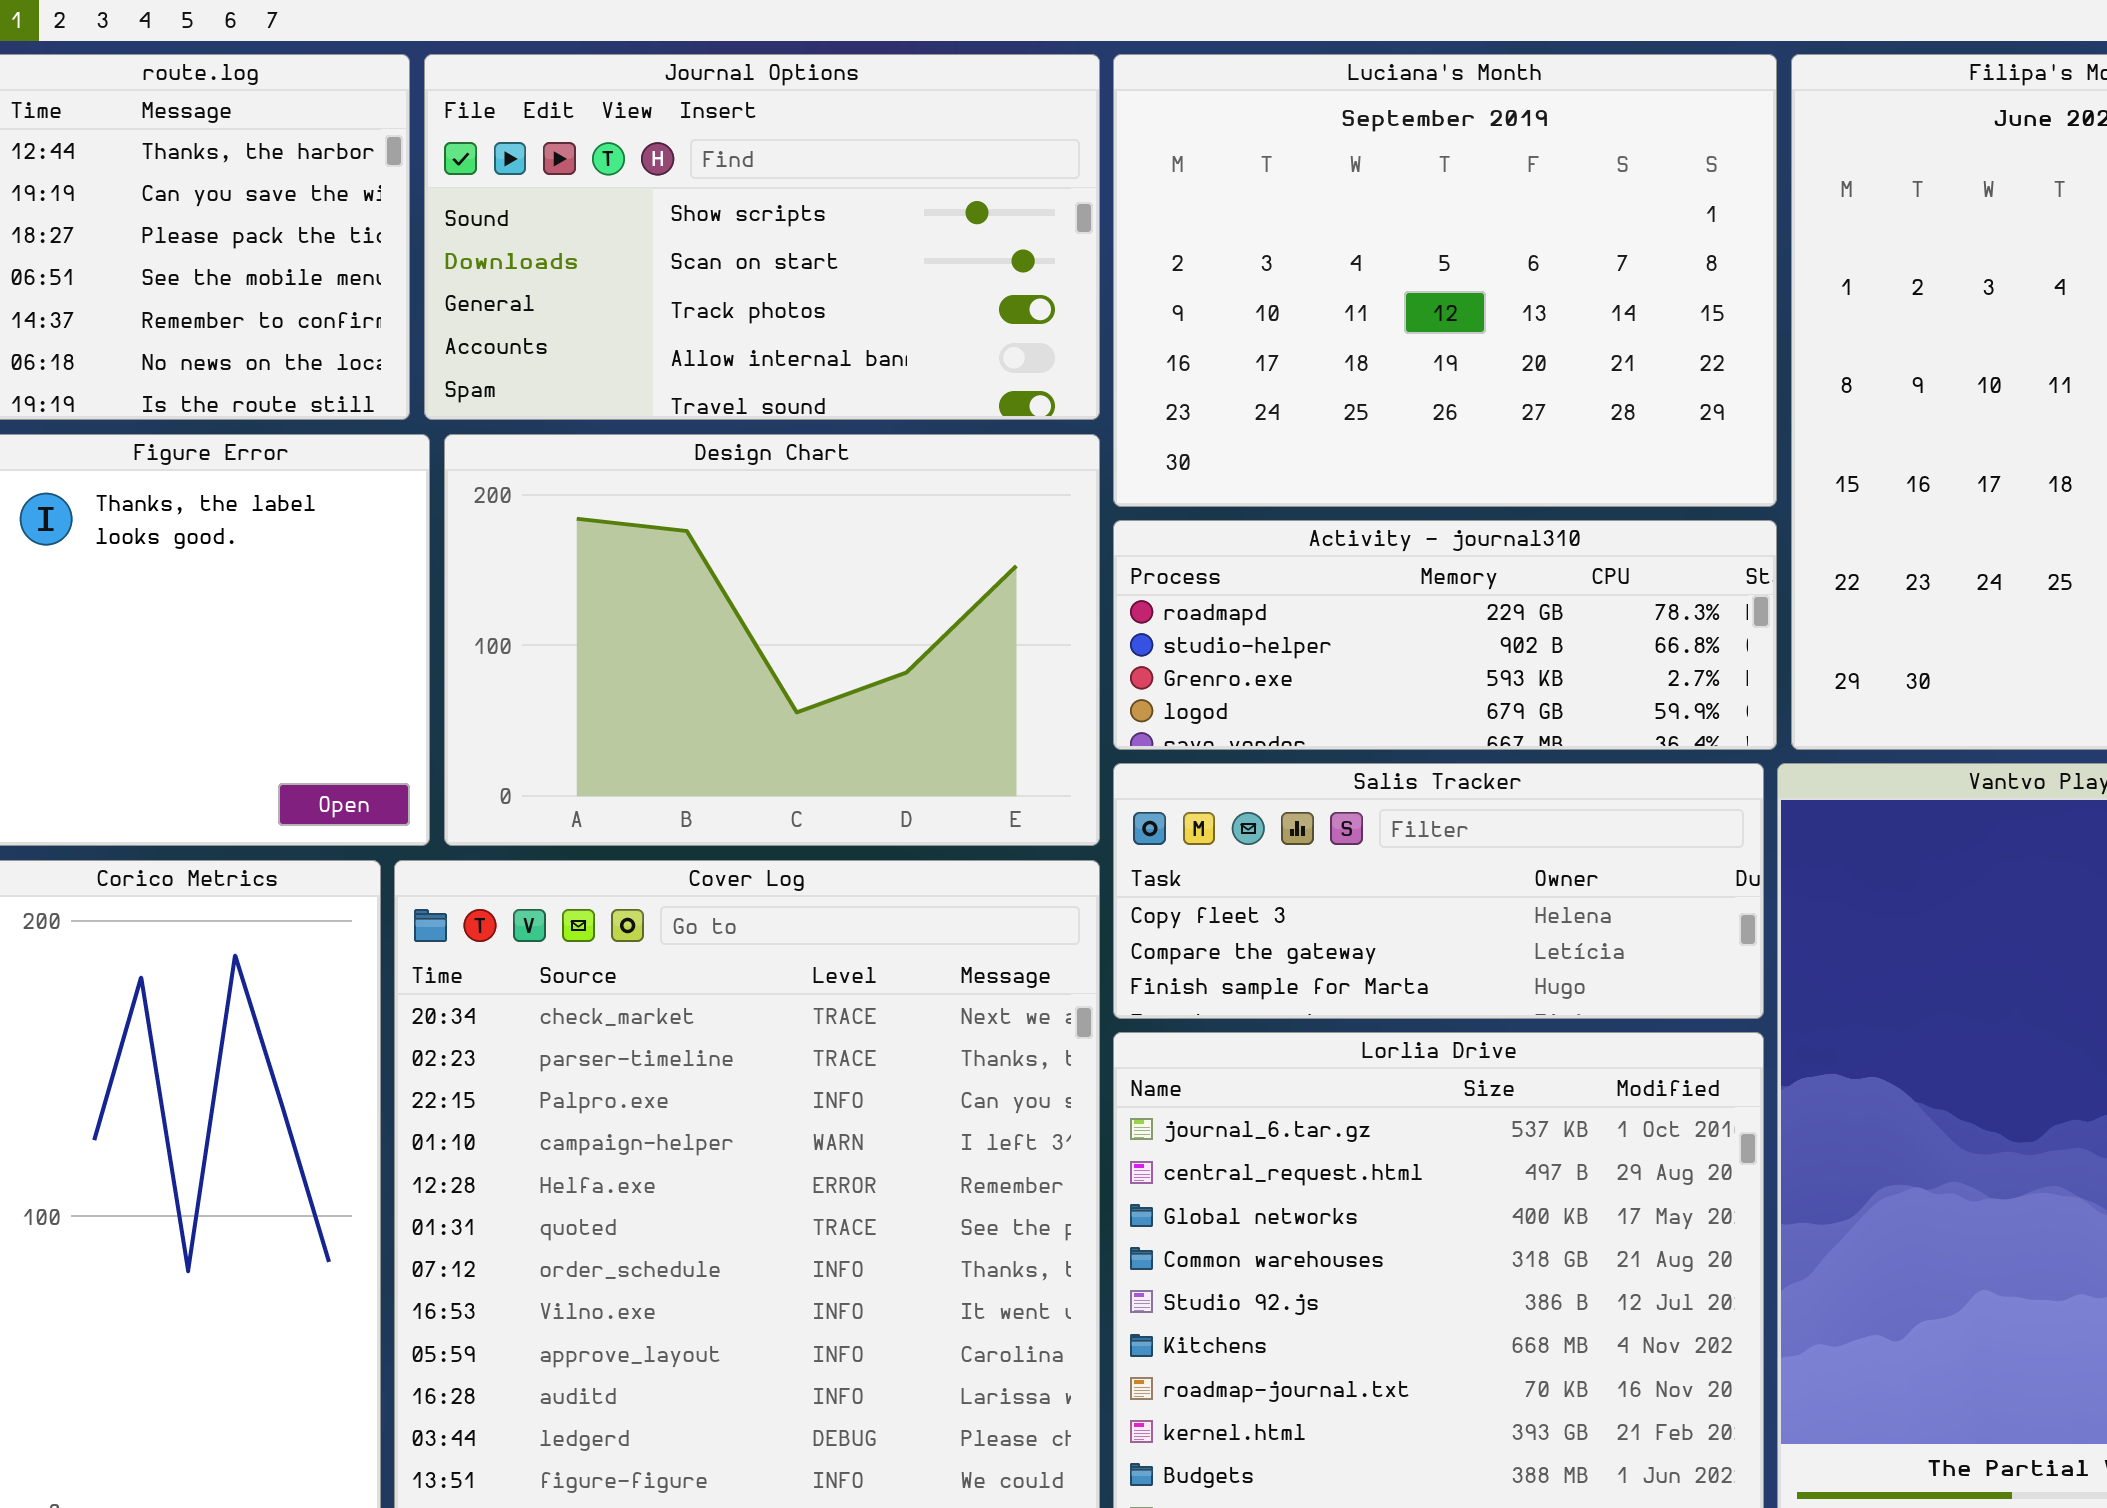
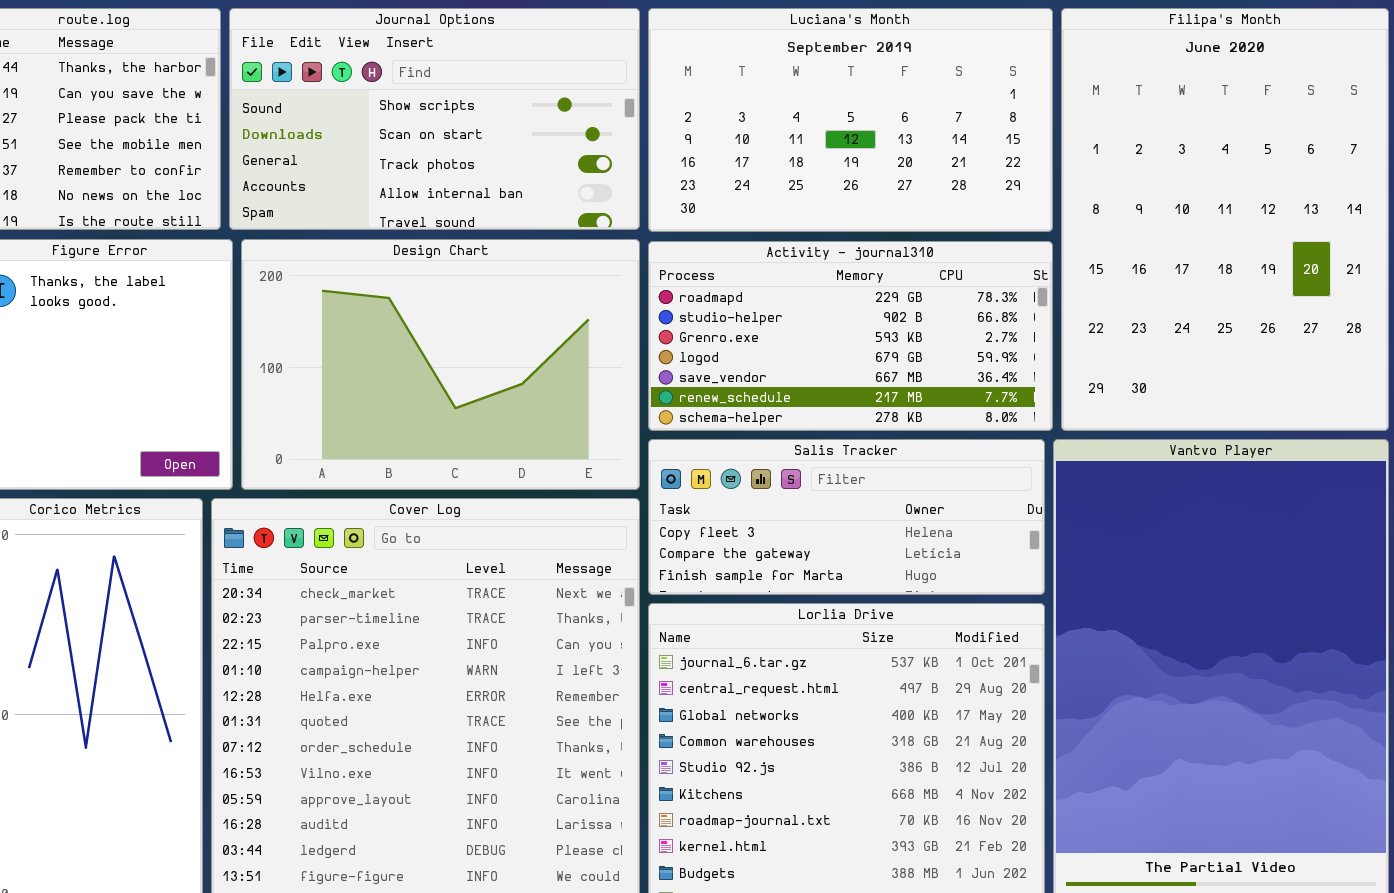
Luciana's Month: [1113,54,1777,507] -> [648,8,1053,232], resized
Activity - journal310: [1113,520,1777,750] -> [648,241,1053,431], resized

